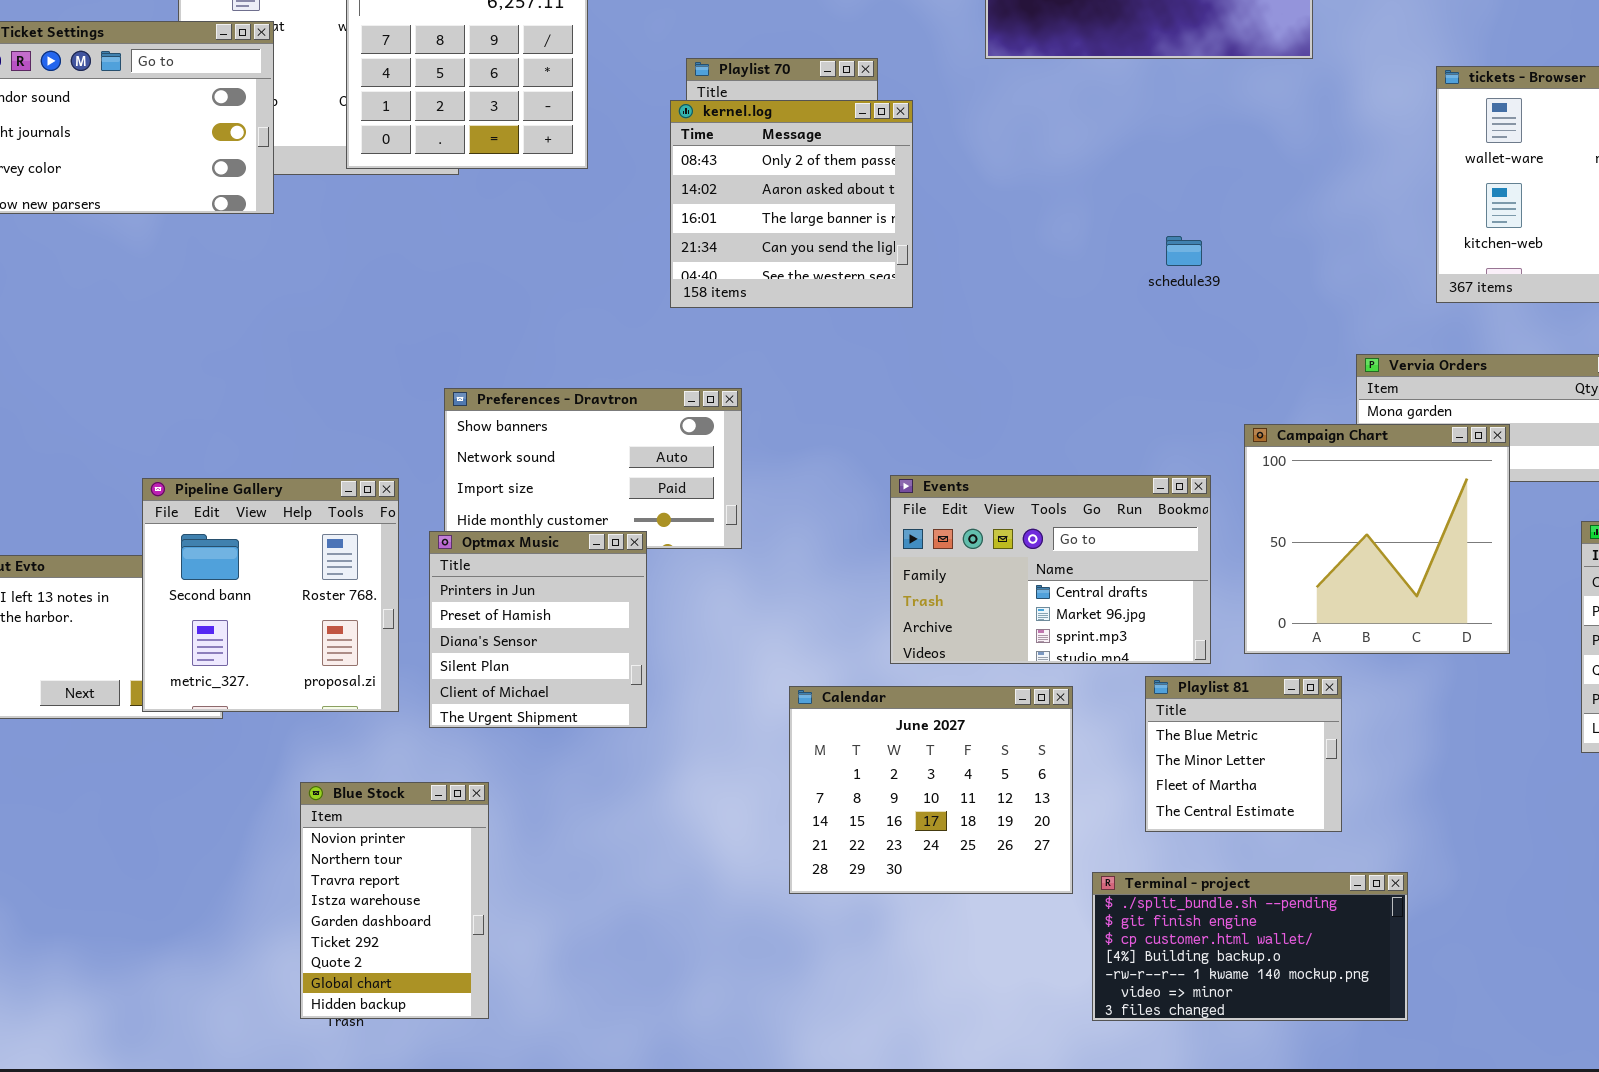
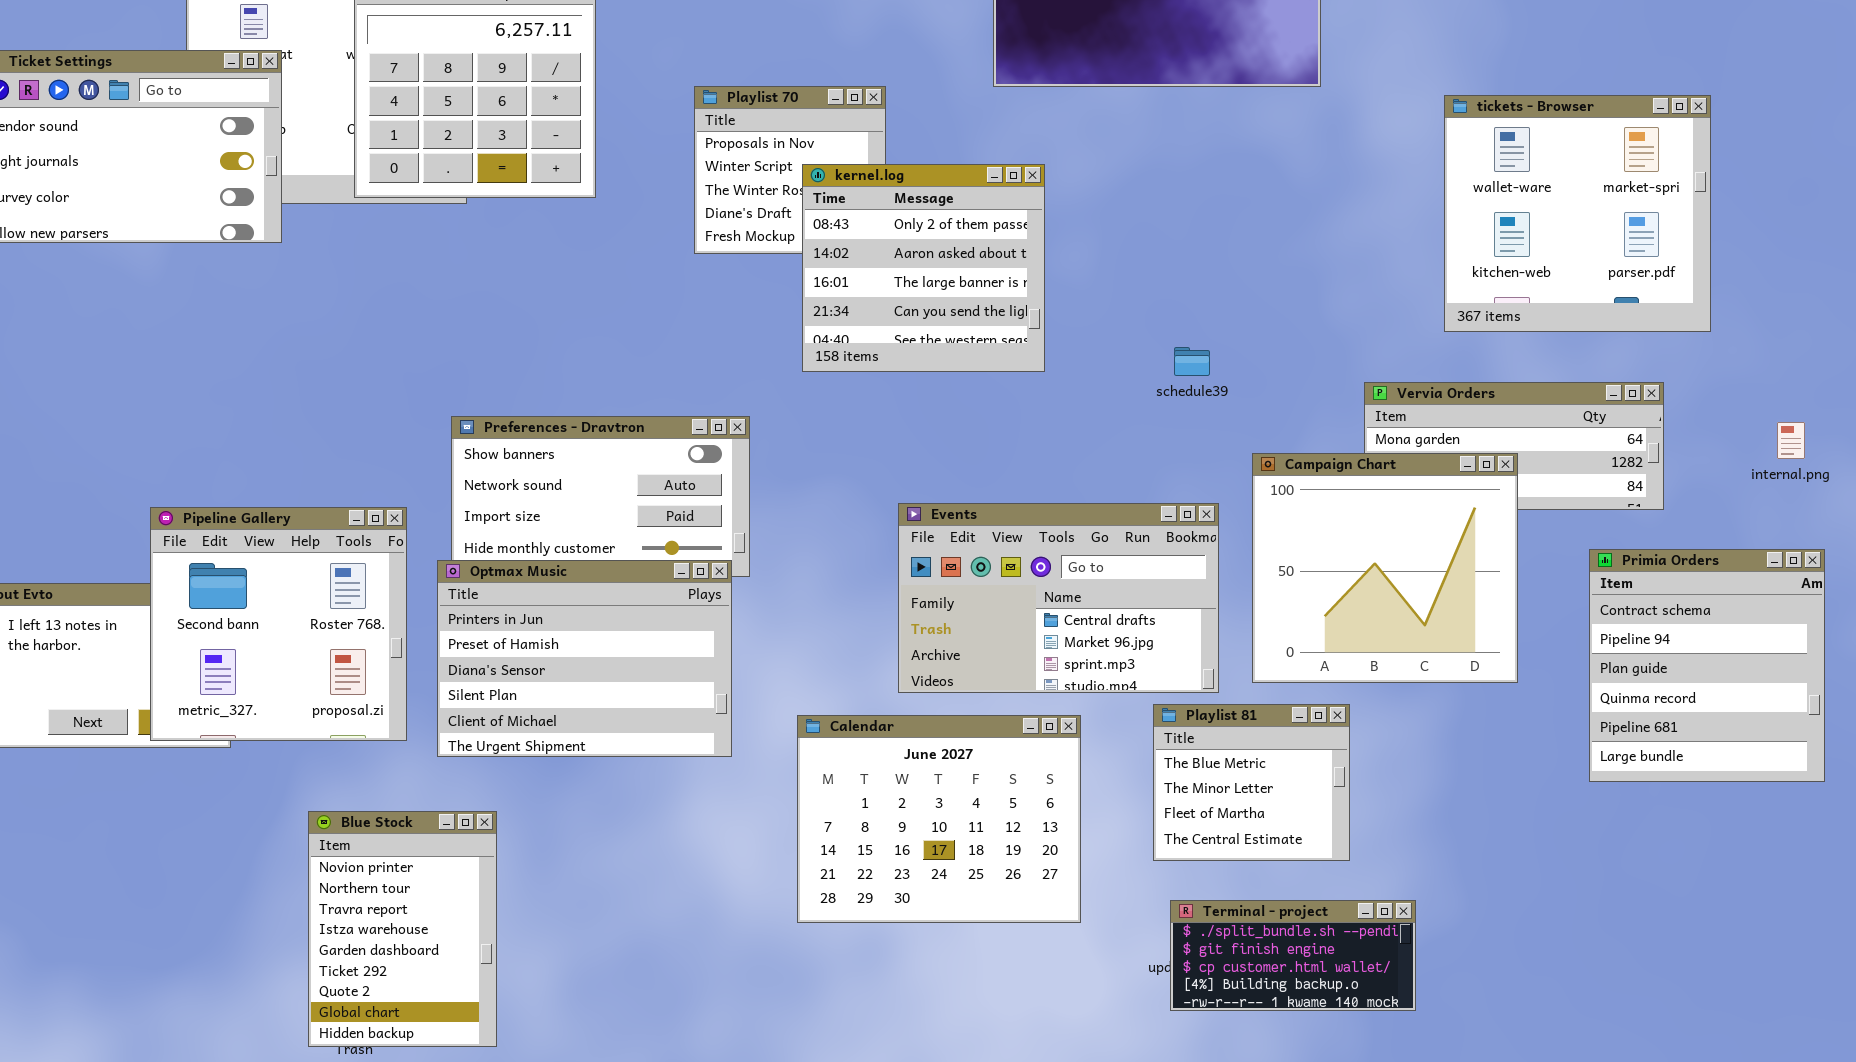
kernel.log: [670,100,913,308] -> [802,164,1045,372], moved
schedule39: [1166,236,1202,266] -> [1174,347,1210,376], moved
Optmax Music: [429,531,647,728] -> [437,560,732,757], resized
Terminal - project: [1092,872,1408,1021] -> [1170,900,1416,1011], resized

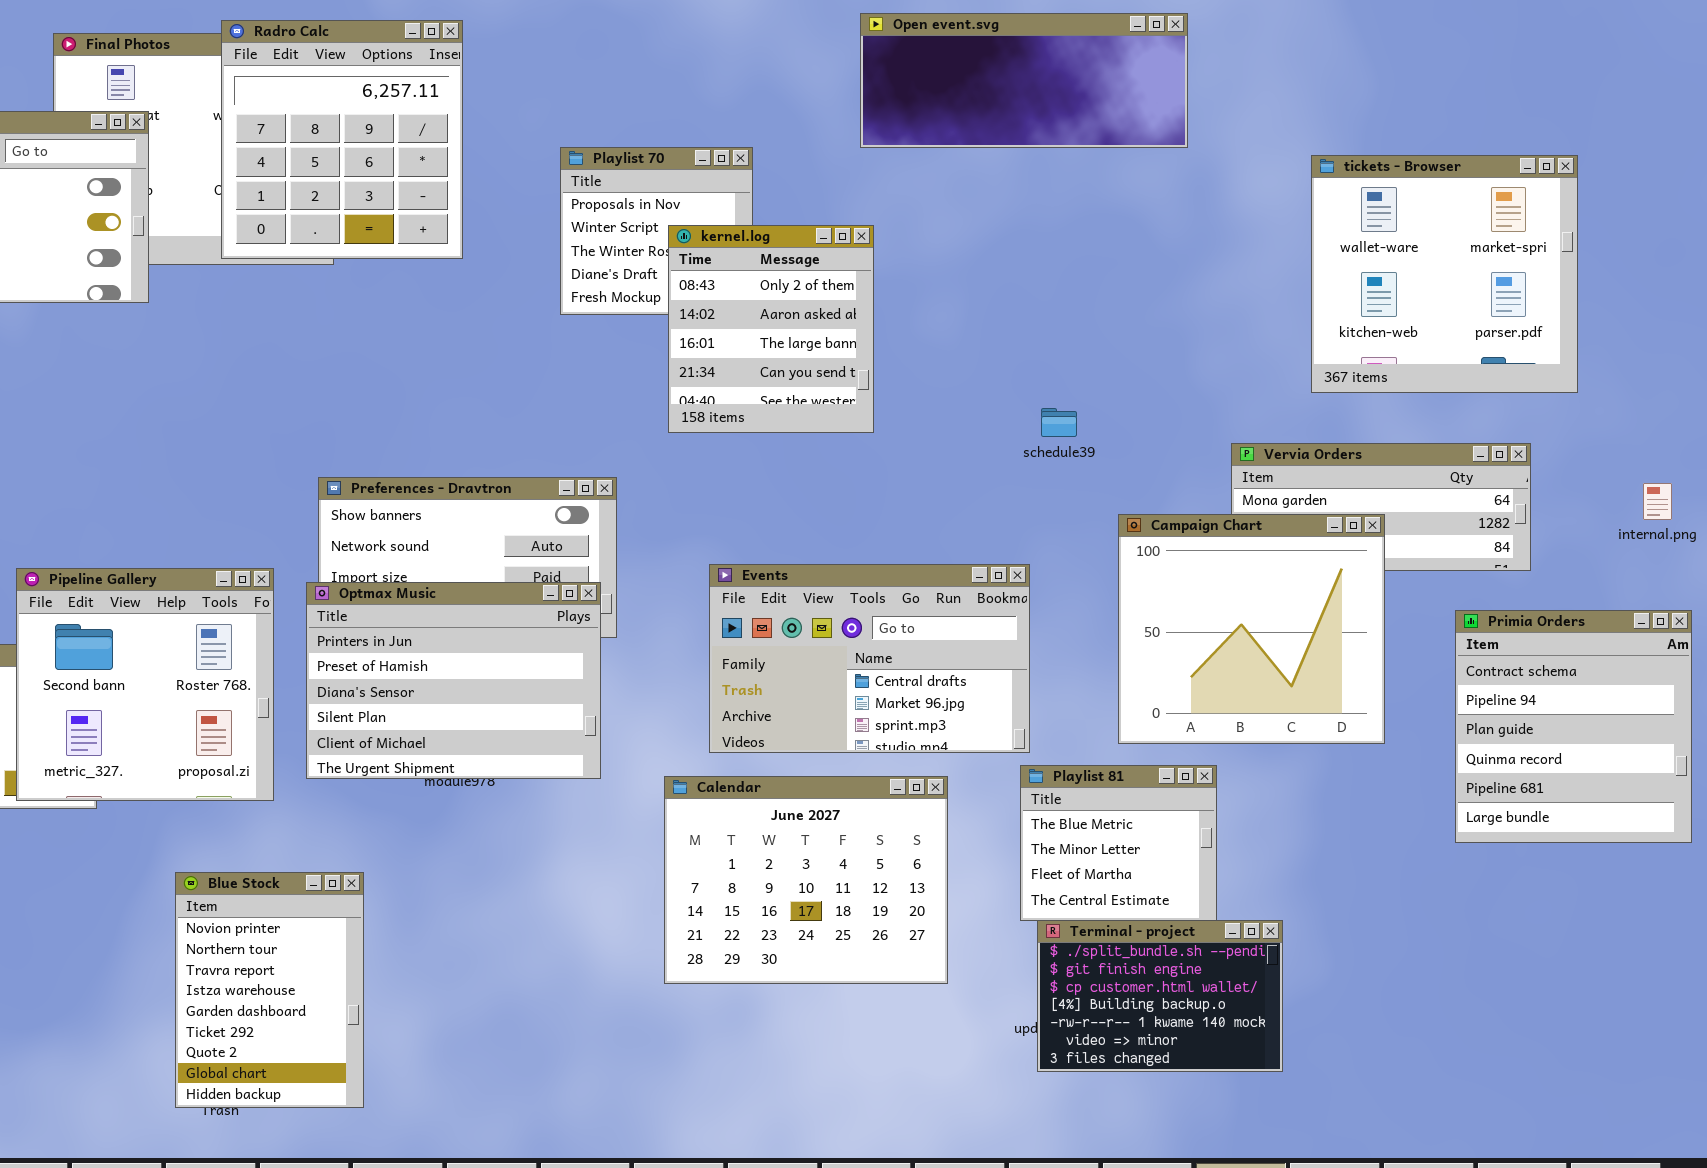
kernel.log: [802,164,1045,372] -> [668,225,874,433], resized
Events: [898,503,1219,693] -> [709,564,1030,753], moved
Optmax Music: [437,560,732,757] -> [306,582,601,779], moved
Terminal - project: [1170,900,1416,1011] -> [1037,920,1283,1072], resized

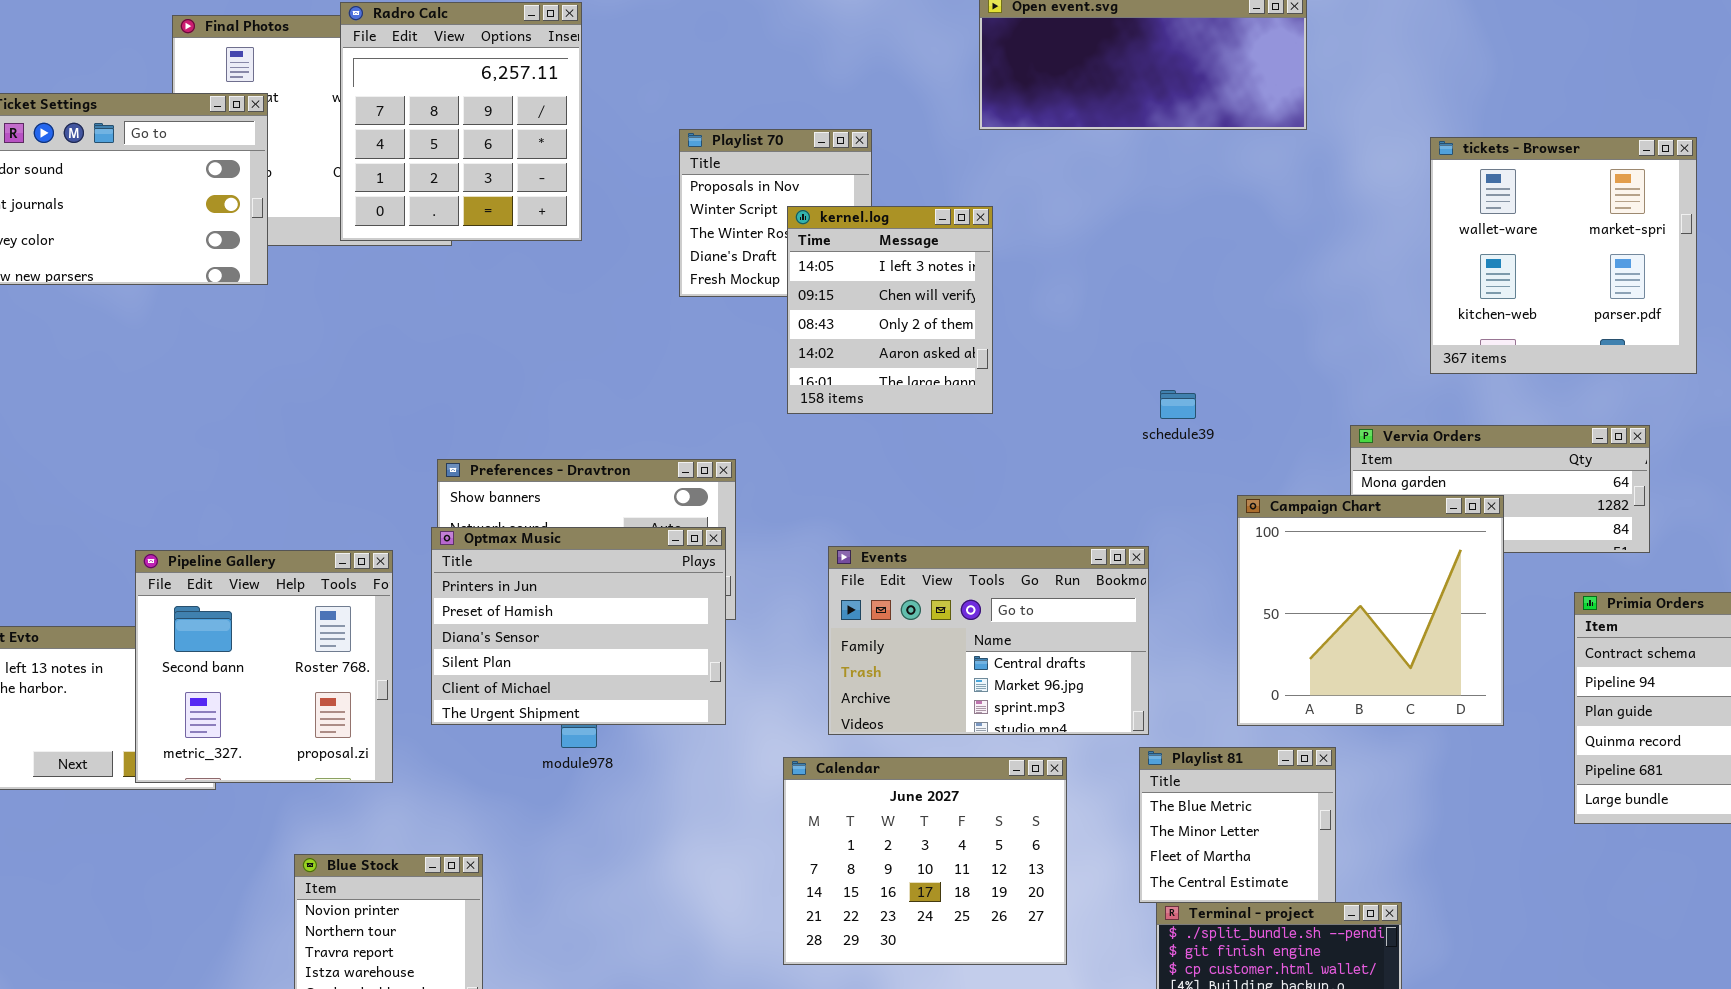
kernel.log: [668,225,874,433] -> [787,206,993,414], scrolled up 2 rows
Optmax Music: [306,582,601,779] -> [431,527,726,725], moved

